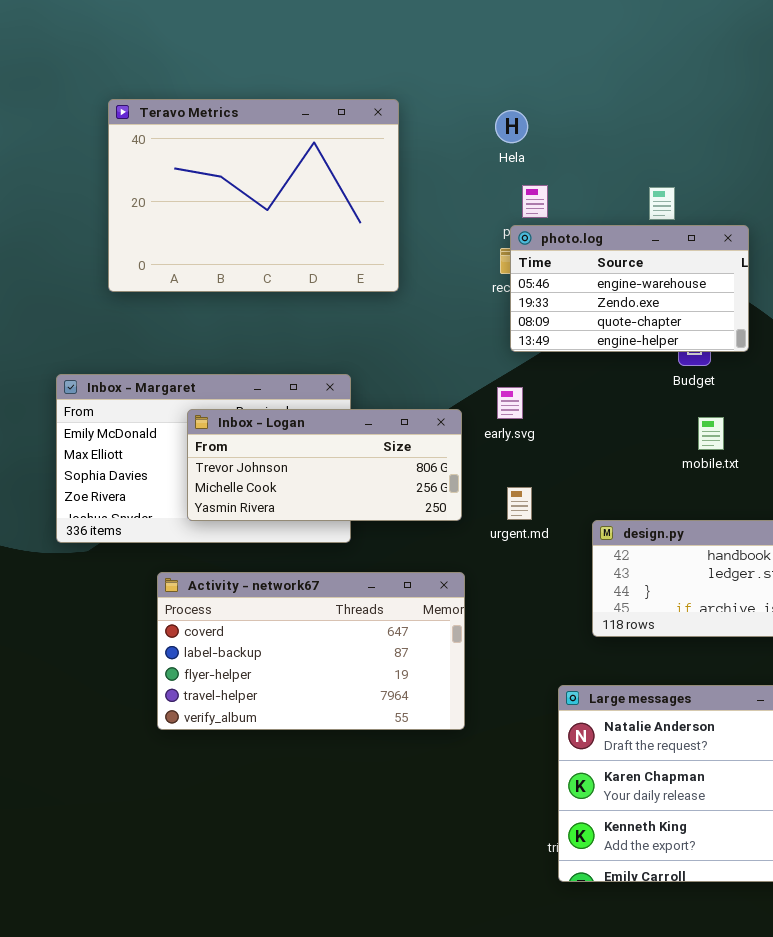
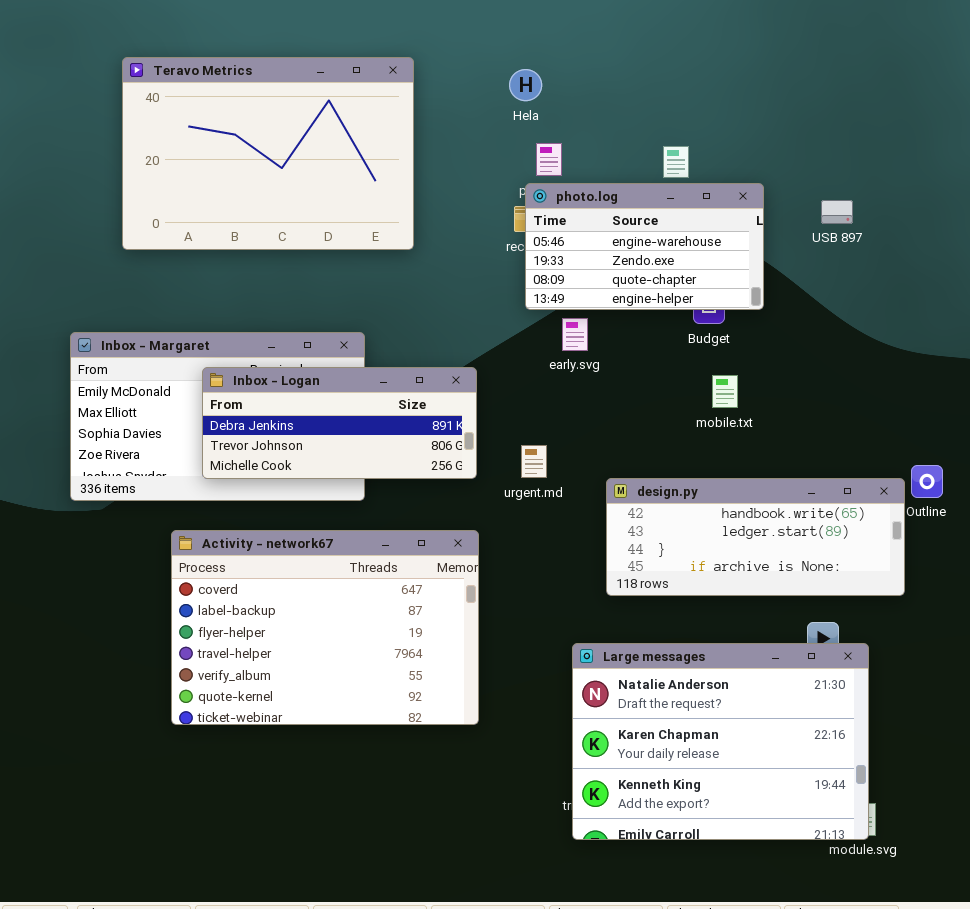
early.svg: [497,387,523,419] -> [562,318,588,351], moved
Inbox - Logan: [187,409,462,521] -> [202,367,477,479], scrolled up 1 row
Activity - network67: [157,572,465,730] -> [171,530,479,725], resized

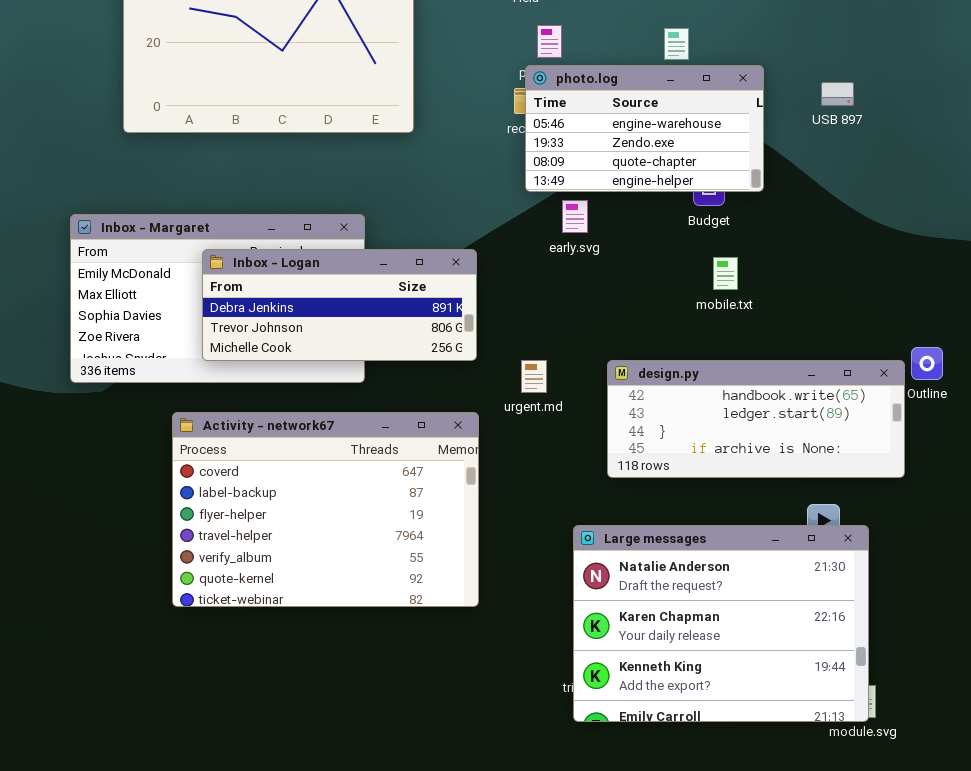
urgent.md: [521,445,547,478] -> [521,360,547,393], moved

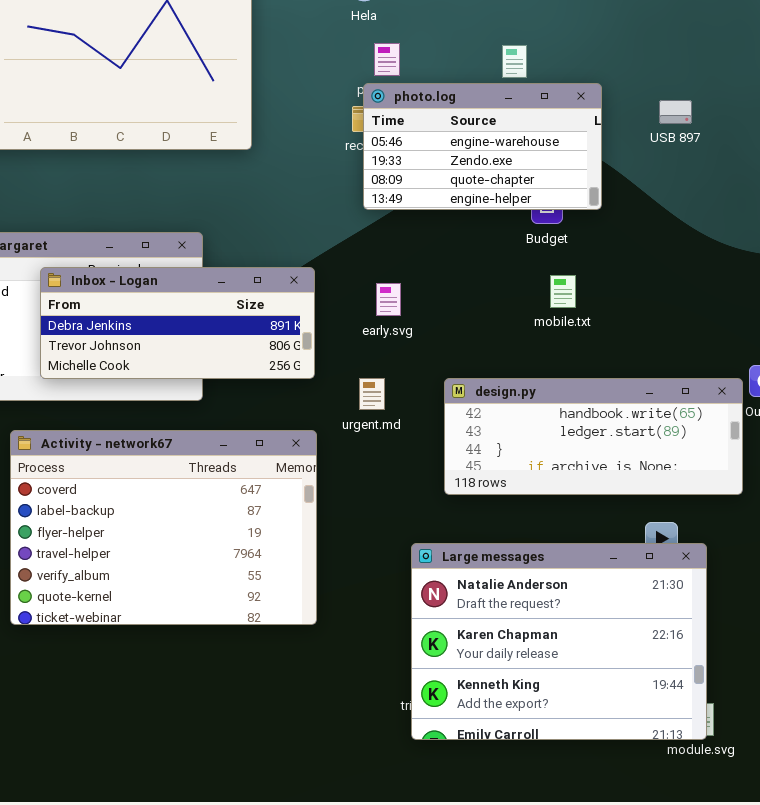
early.svg: [562,200,588,233] -> [376,283,401,316], moved

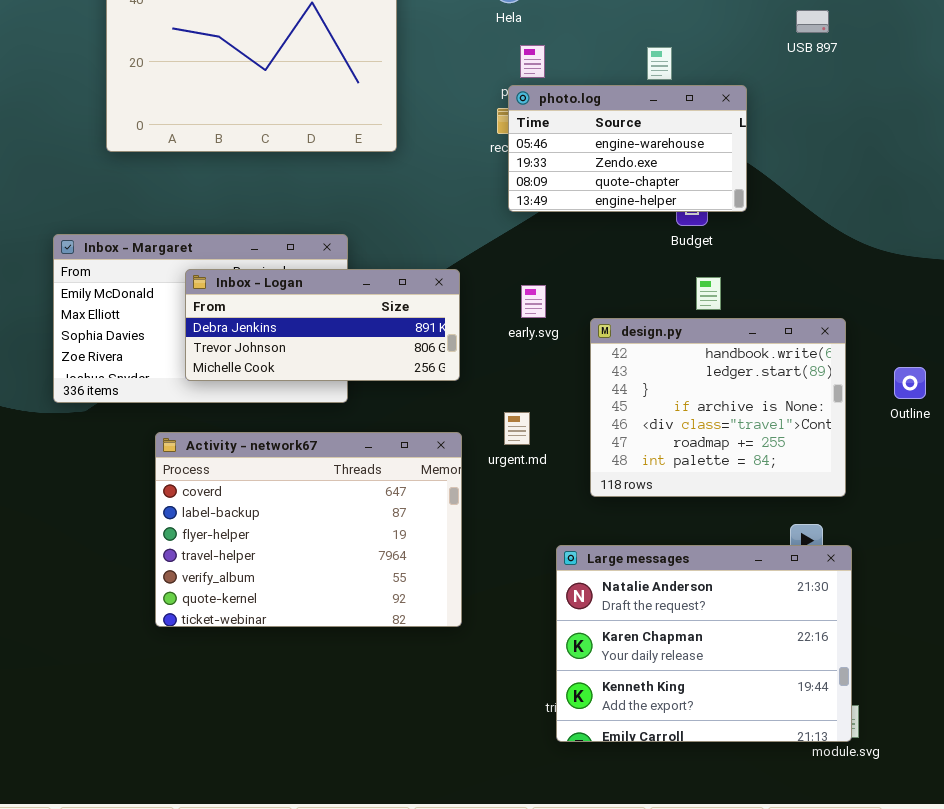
USB 897: [659,100,692,124] -> [796,10,829,33], moved
urgent.md: [359,378,385,410] -> [504,412,530,445], moved
design.py: [444,378,743,495] -> [590,318,846,497], resized

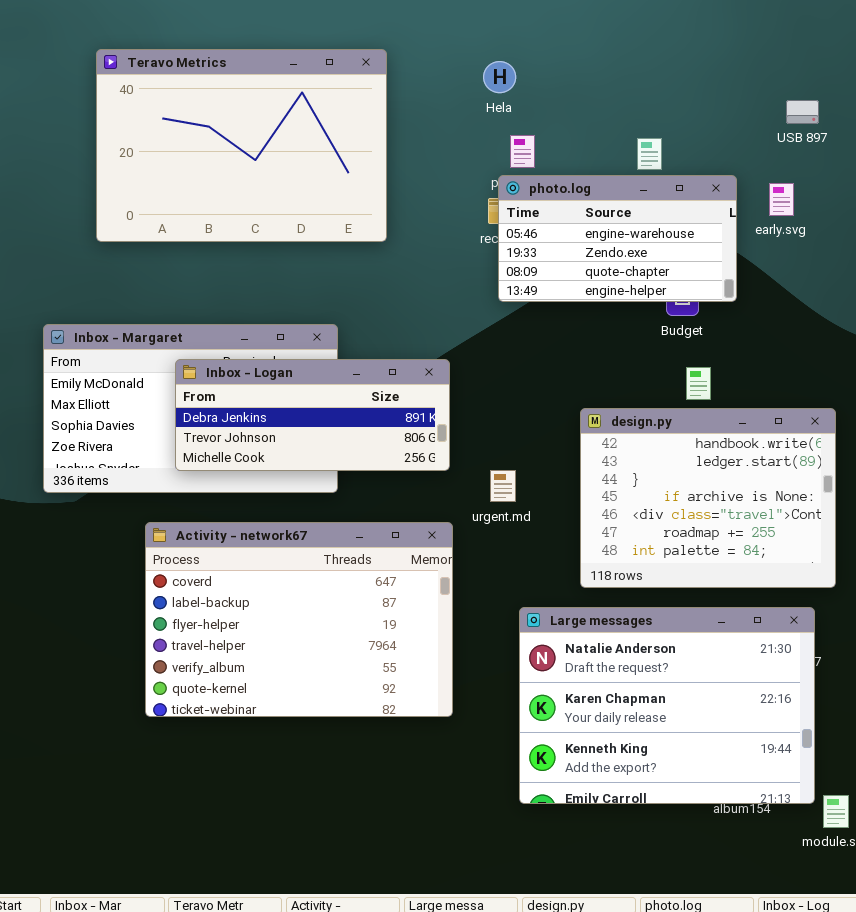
early.svg: [521,285,546,318] -> [769,183,794,216], moved
urgent.md: [504,412,530,445] -> [490,470,516,502], moved
Large messages: [556,545,852,742] -> [519,607,815,804], moved

